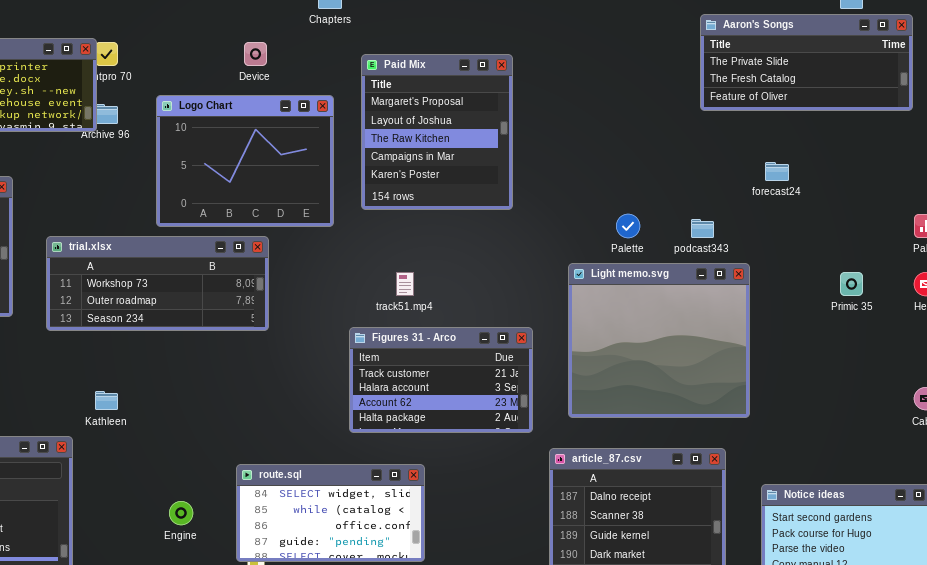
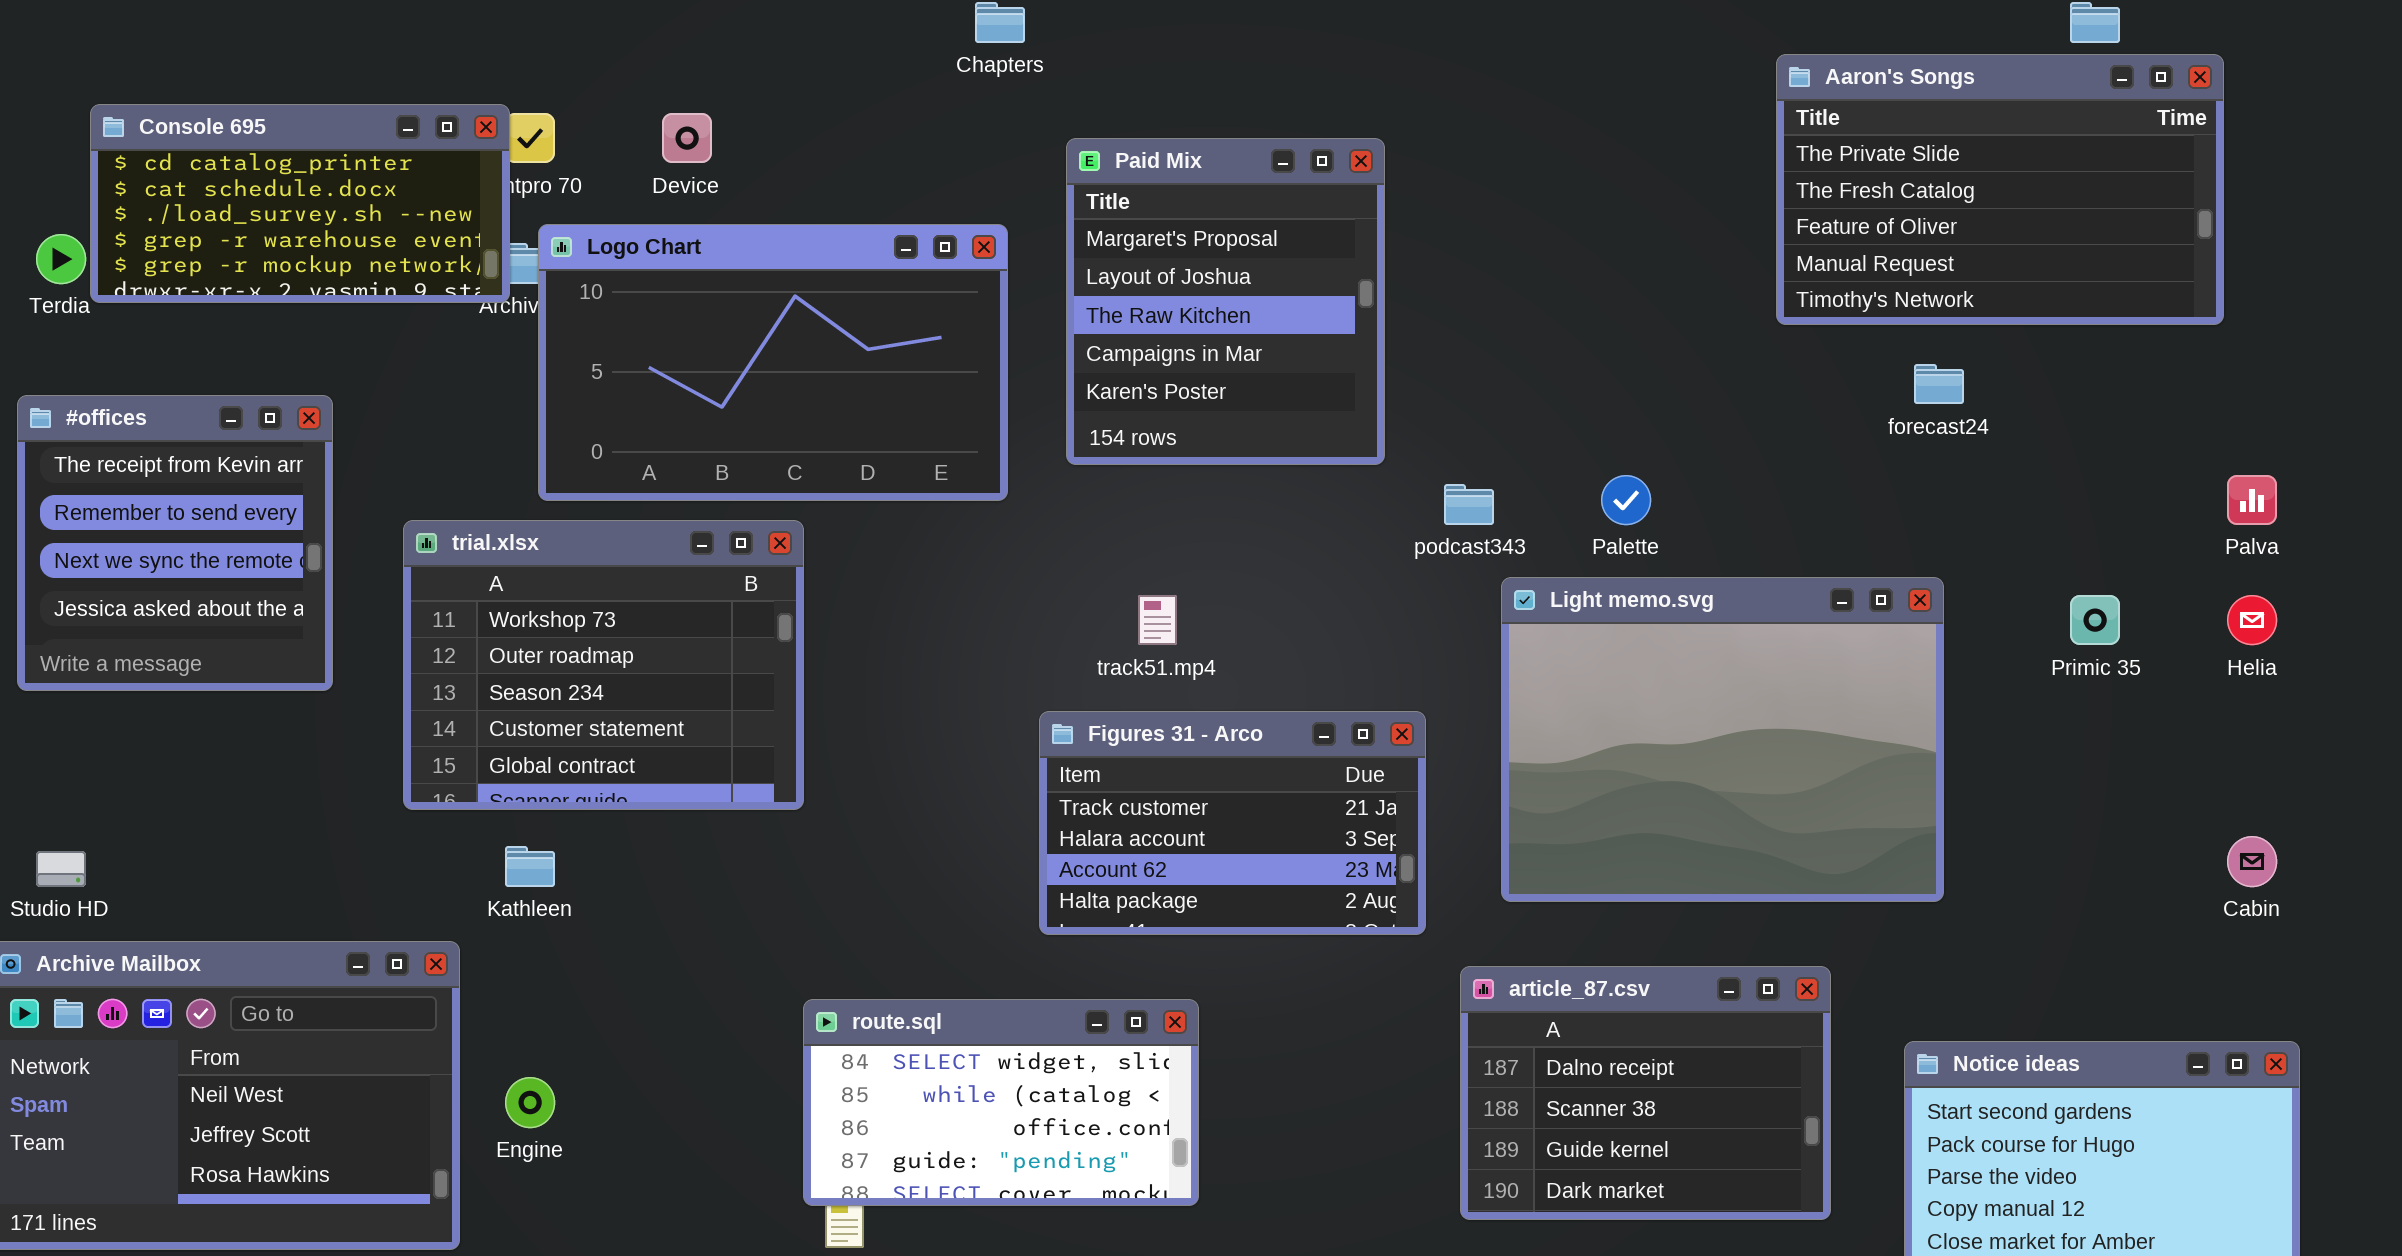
Aaron's Songs: [700,14,913,111] -> [1776,54,2224,325], resized
Device: [244,42,267,66] -> [662,113,712,163], moved
Logo Chart: [156,95,334,227] -> [538,224,1008,501], resized
podcast343: [691,219,714,238] -> [1444,484,1494,525], moved
trial.xlsx: [46,236,269,331] -> [403,520,804,810], resized
Light memo.svg: [568,263,750,418] -> [1501,577,1944,902], resized
Engine: [169,501,193,525] -> [505,1077,555,1128], moved

